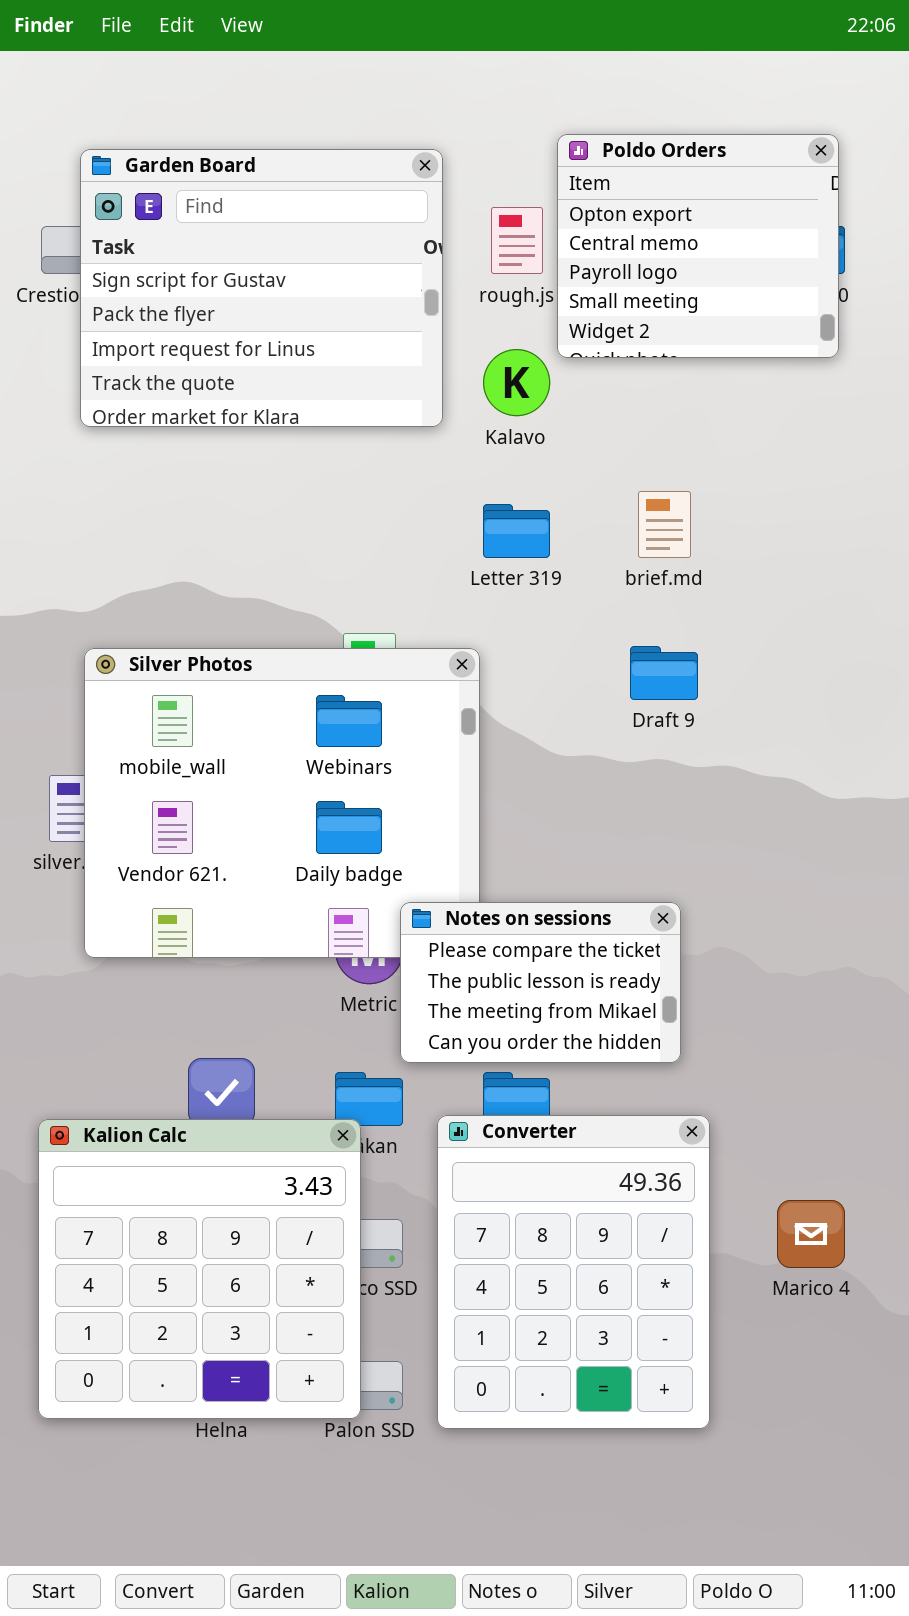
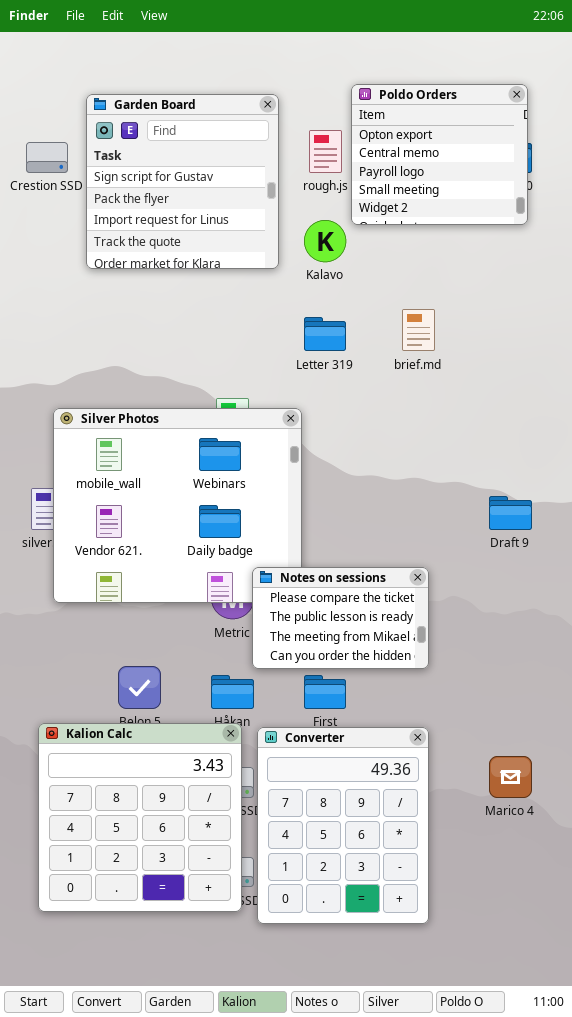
Garden Board: [80,149,443,427] -> [86,94,279,269], resized
Draft 9: [630,646,698,700] -> [489,496,532,530], moved
Converter: [437,1115,710,1429] -> [257,727,429,924], moved
Kalion Calc: [38,1119,361,1419] -> [38,723,242,912], moved

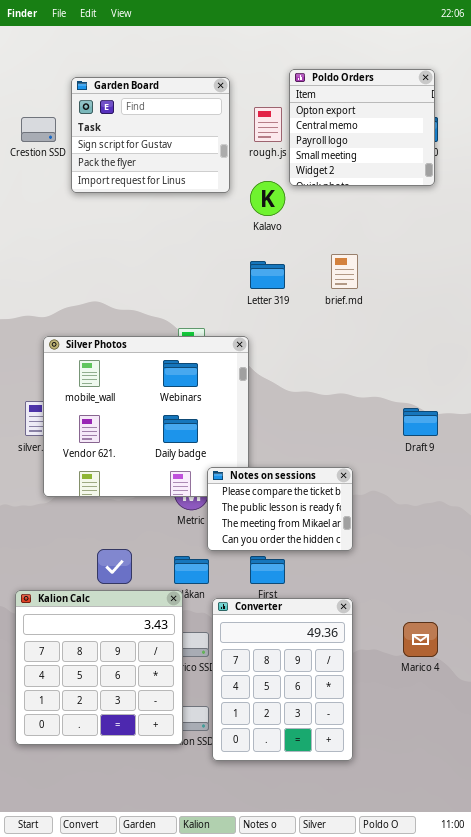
Garden Board: [86,94,279,269] -> [71,77,230,193], resized
Kalion Calc: [38,723,242,912] -> [15,590,183,745], moved

